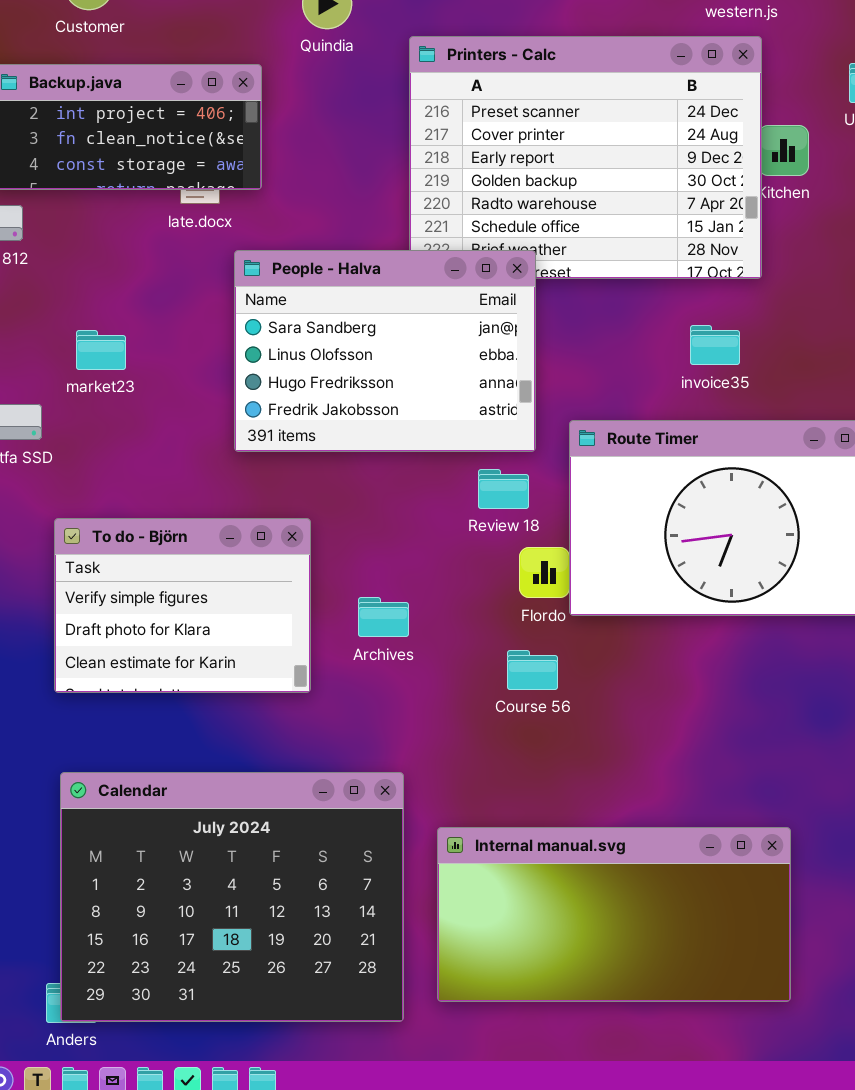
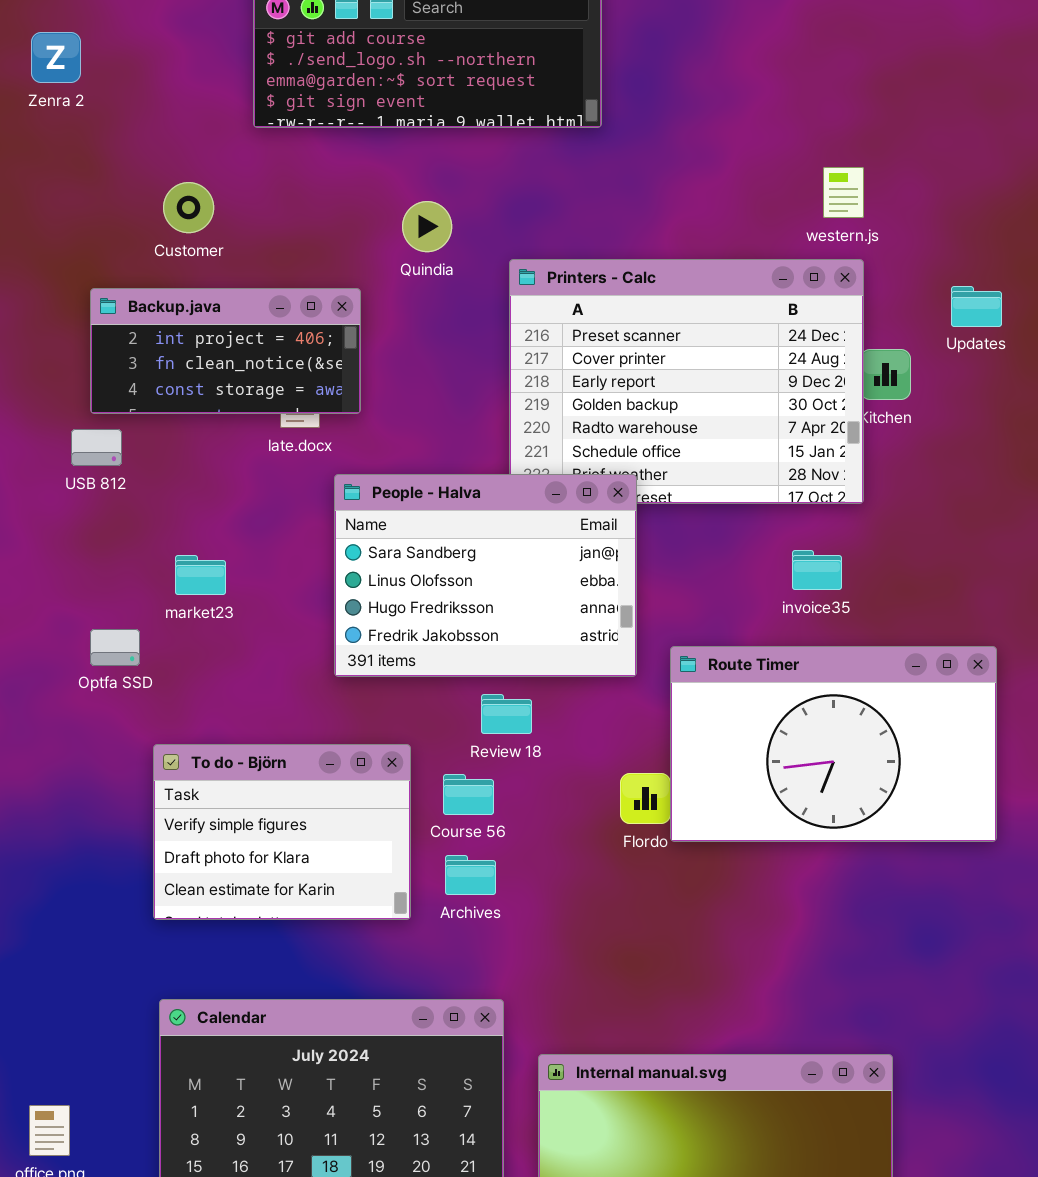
Review 18: [478,469,529,509] -> [481,694,532,734], moved
Archives: [358,597,409,637] -> [445,855,496,895], moved
Course 56: [507,650,558,690] -> [443,774,494,815], moved

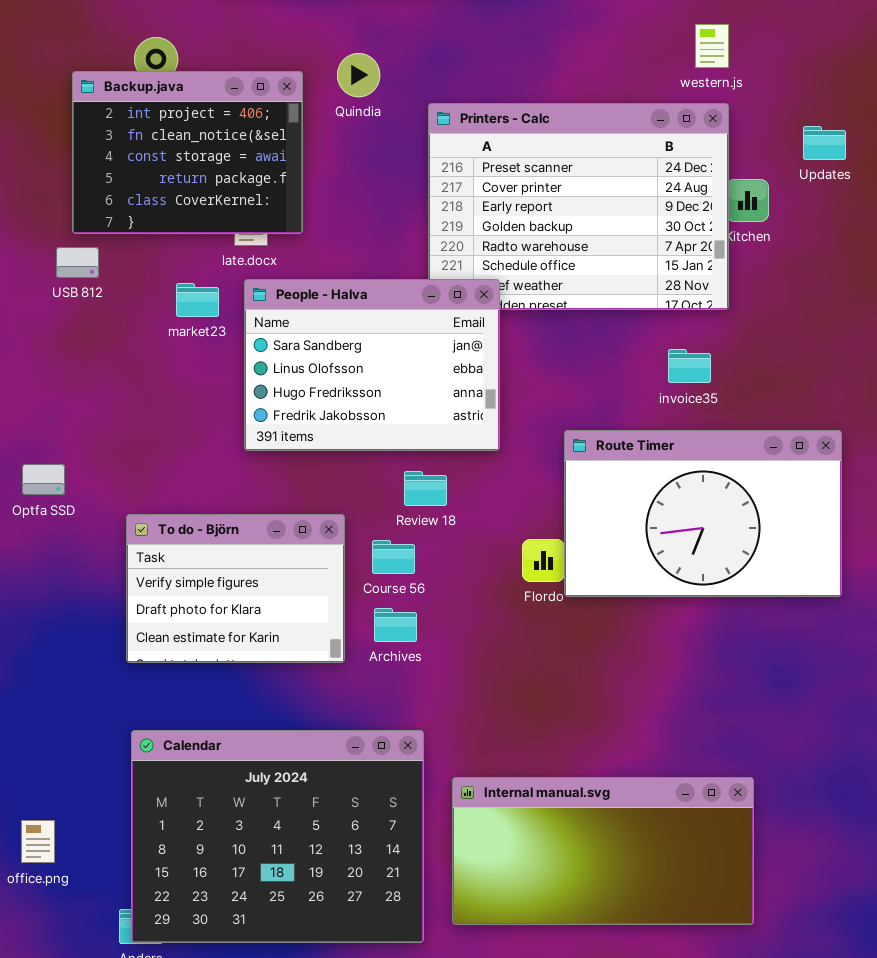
Backup.java: [90,288,361,414] -> [72,71,303,234], resized
People - Halva: [334,474,637,677] -> [244,279,500,451], moved
market23: [175,555,226,595] -> [176,283,219,317], moved
Optfa SSD: [90,629,140,666] -> [22,464,65,495], moved

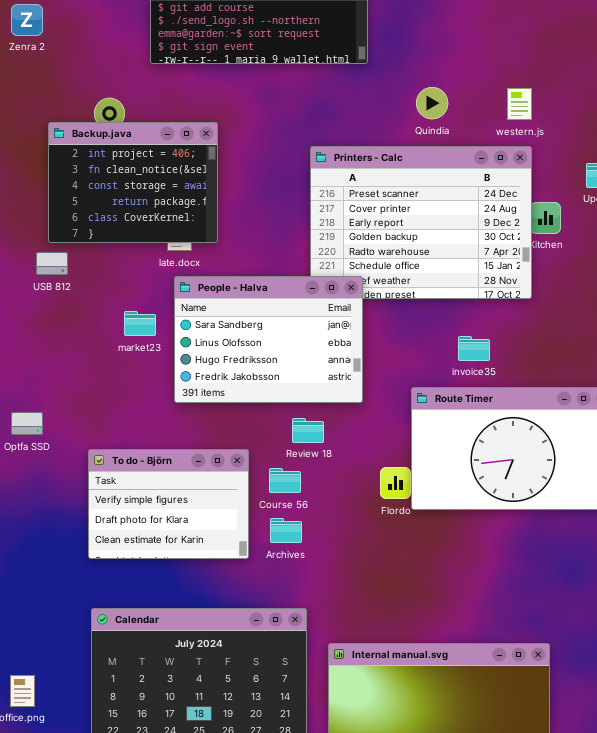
Quindia: [337,53,380,97] -> [416,87,448,119], moved
market23: [176,283,219,317] -> [124,311,156,336], moved
invoice35: [668,349,711,383] -> [458,336,490,361], moved

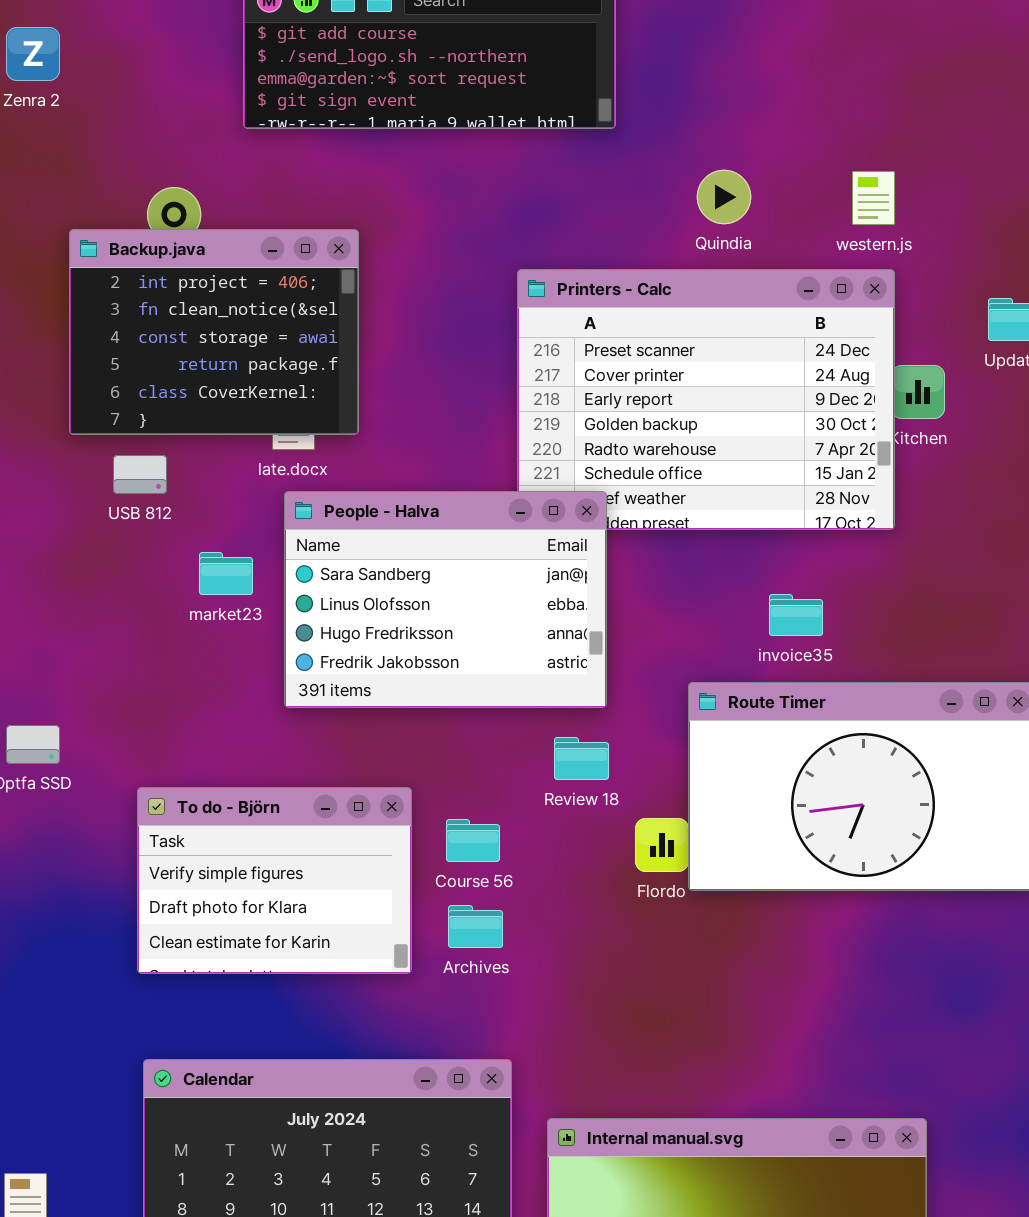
USB 812: [36,252,68,275] -> [113,455,167,494], moved
Review 18: [292,418,324,443] -> [554,737,609,780], moved

